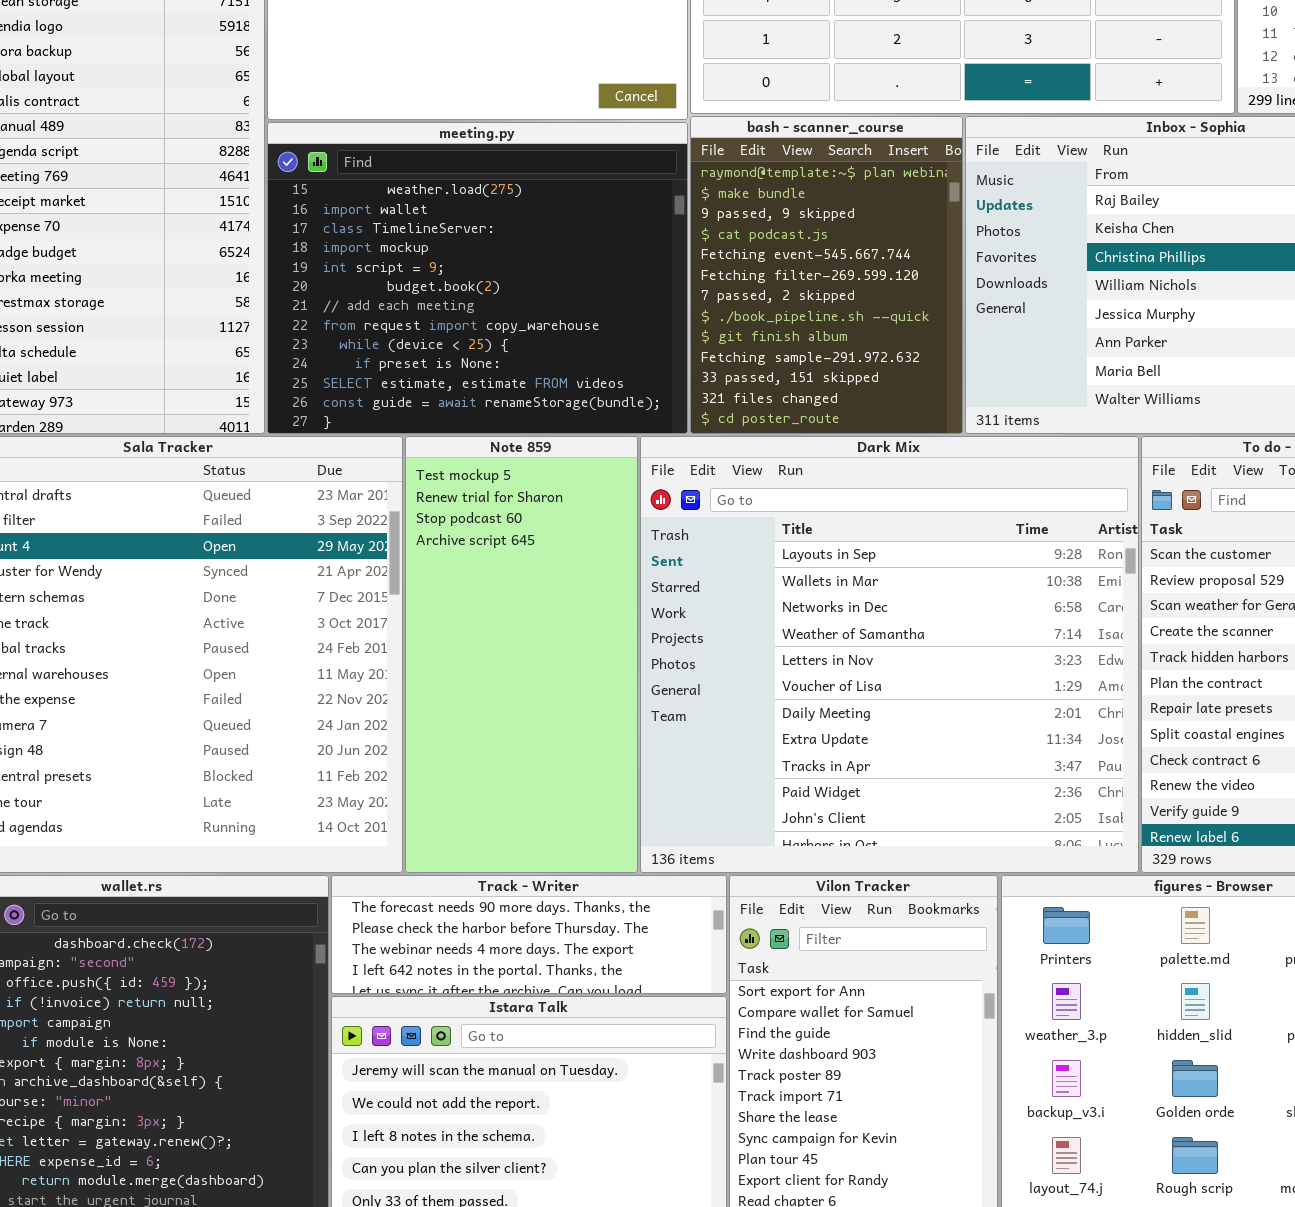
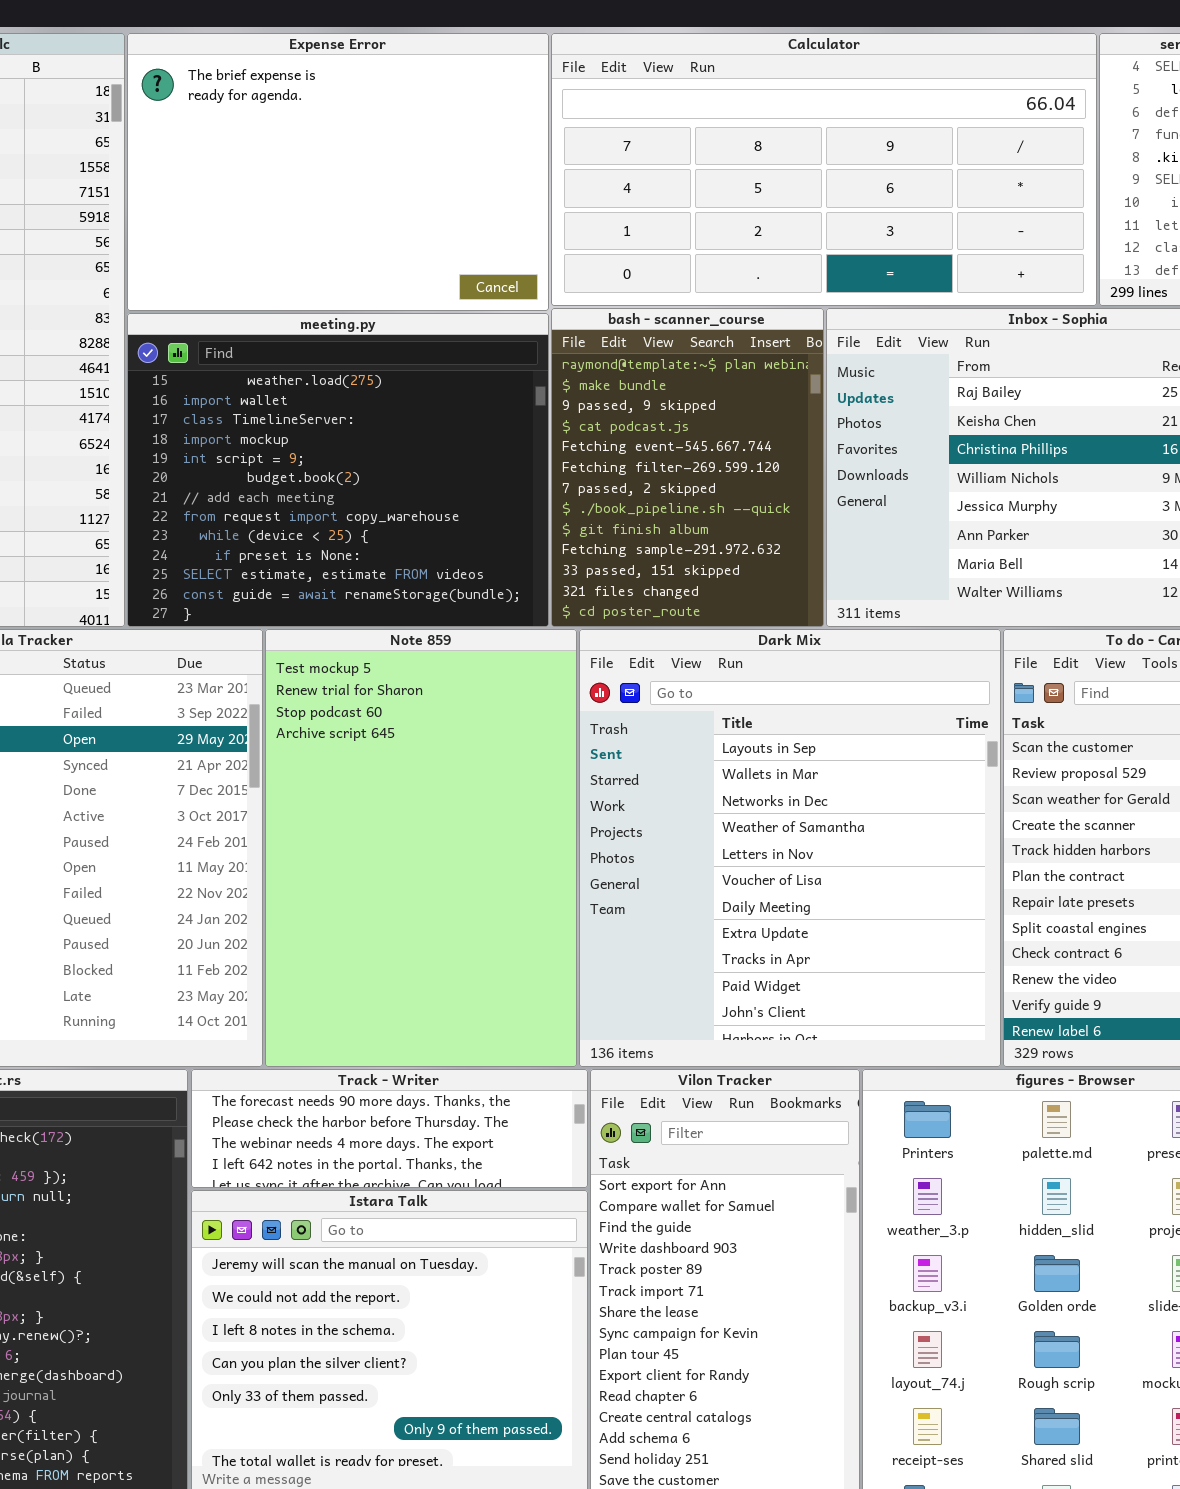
Note 859: [405,436,638,873] -> [265,629,577,1067], resized
Dark Mix: [640,436,1139,873] -> [579,629,1001,1067], resized

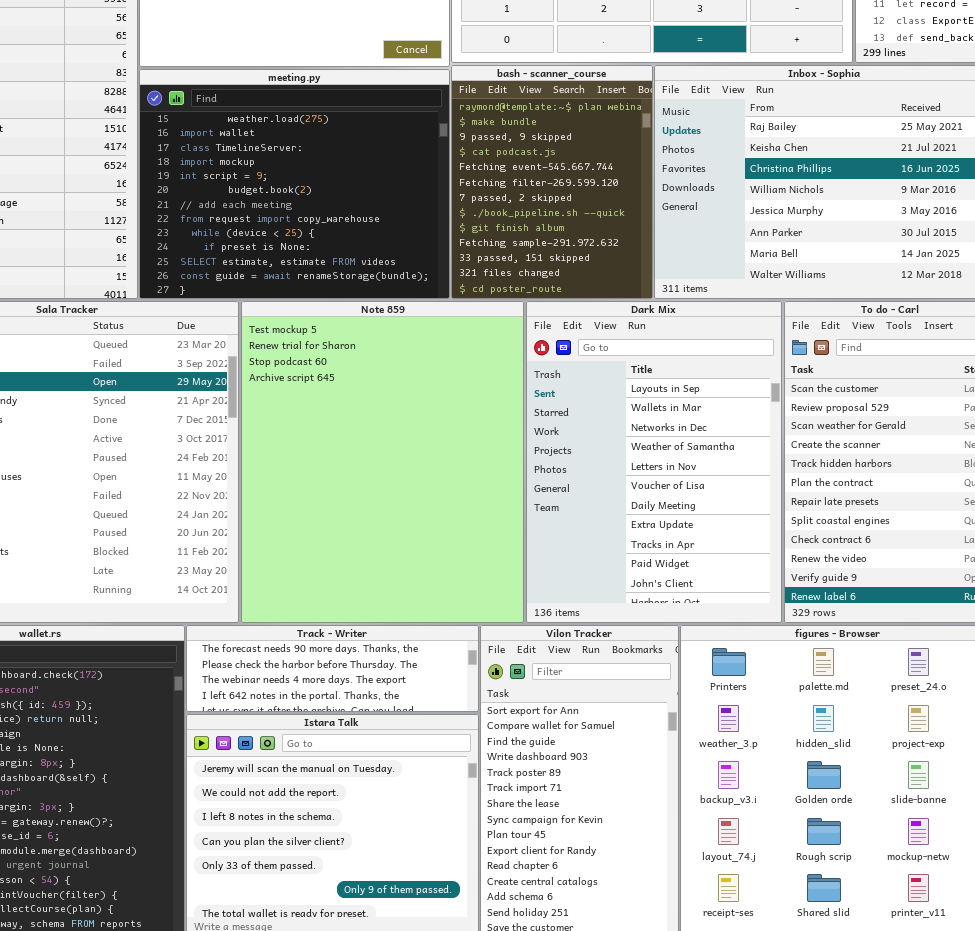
Note 859: [265,629,577,1067] -> [241,301,524,623], resized
Dark Mix: [579,629,1001,1067] -> [526,301,782,623], resized

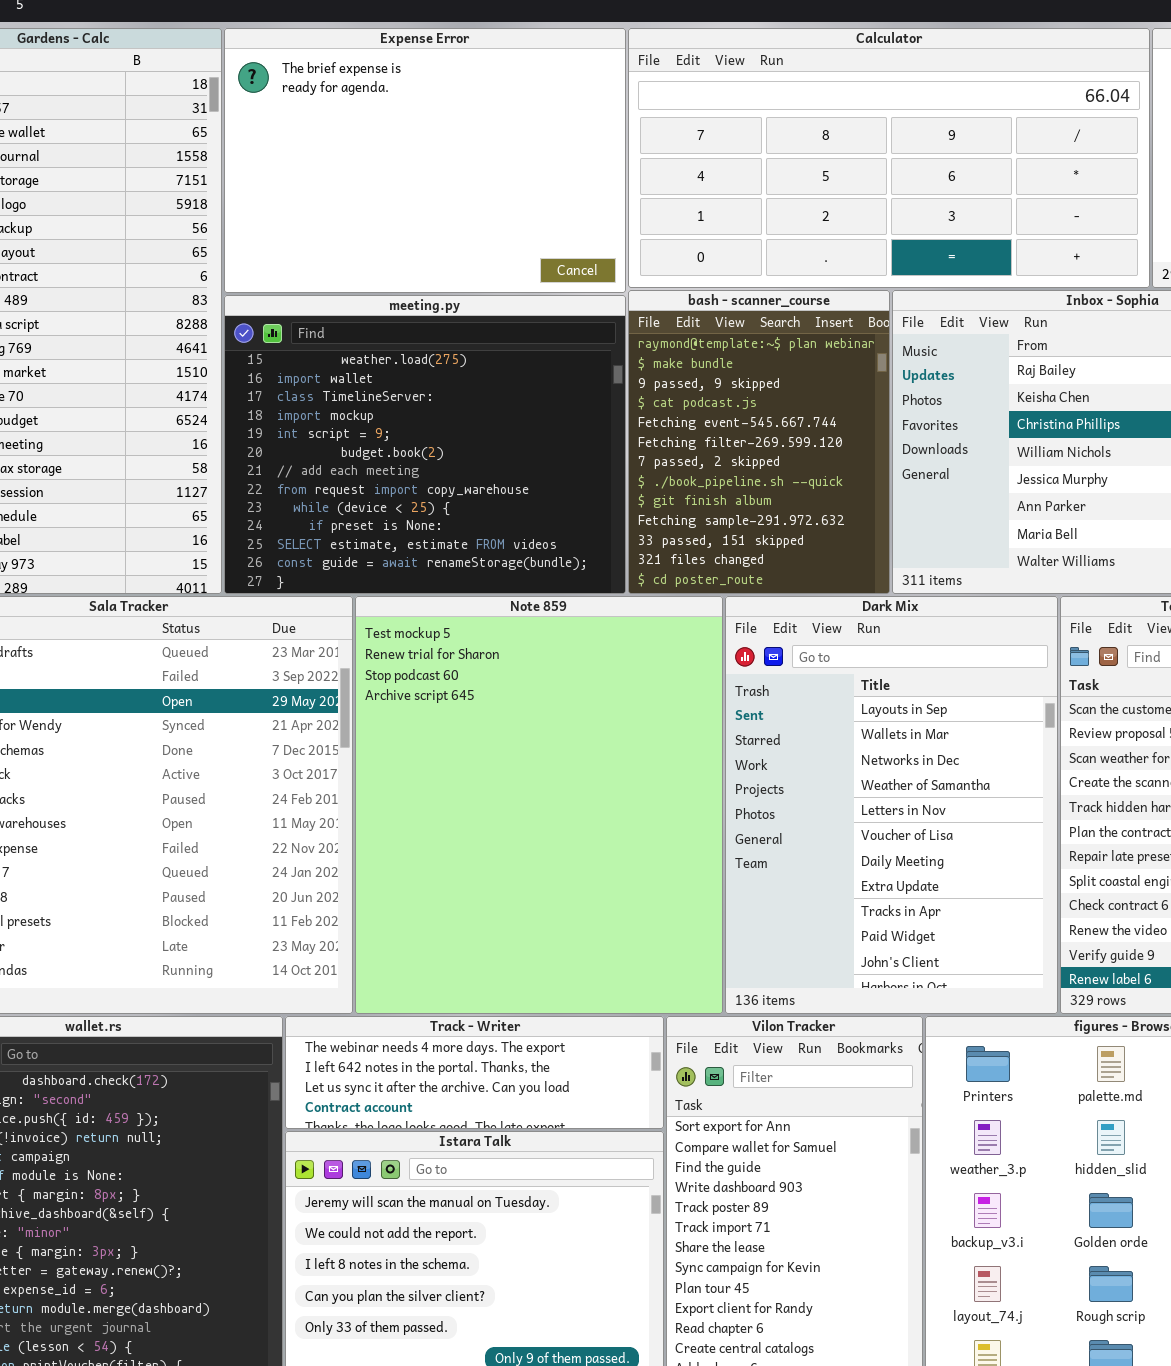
Track - Writer: [186,625,479,712] -> [285,1016,664,1129], scrolled down 2 rows

